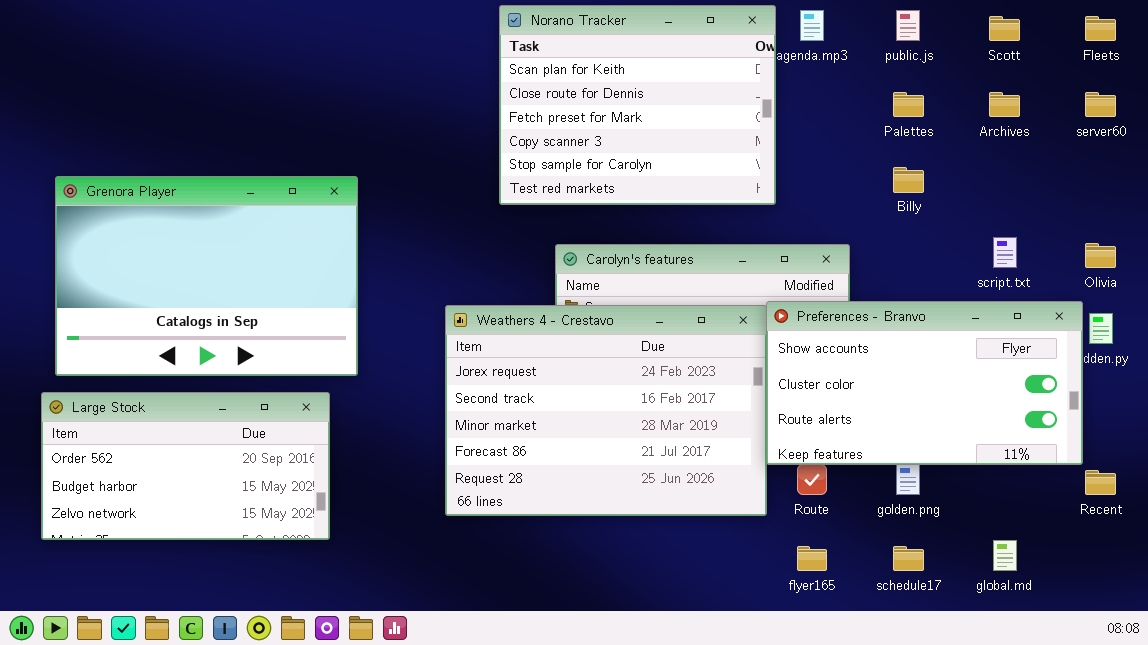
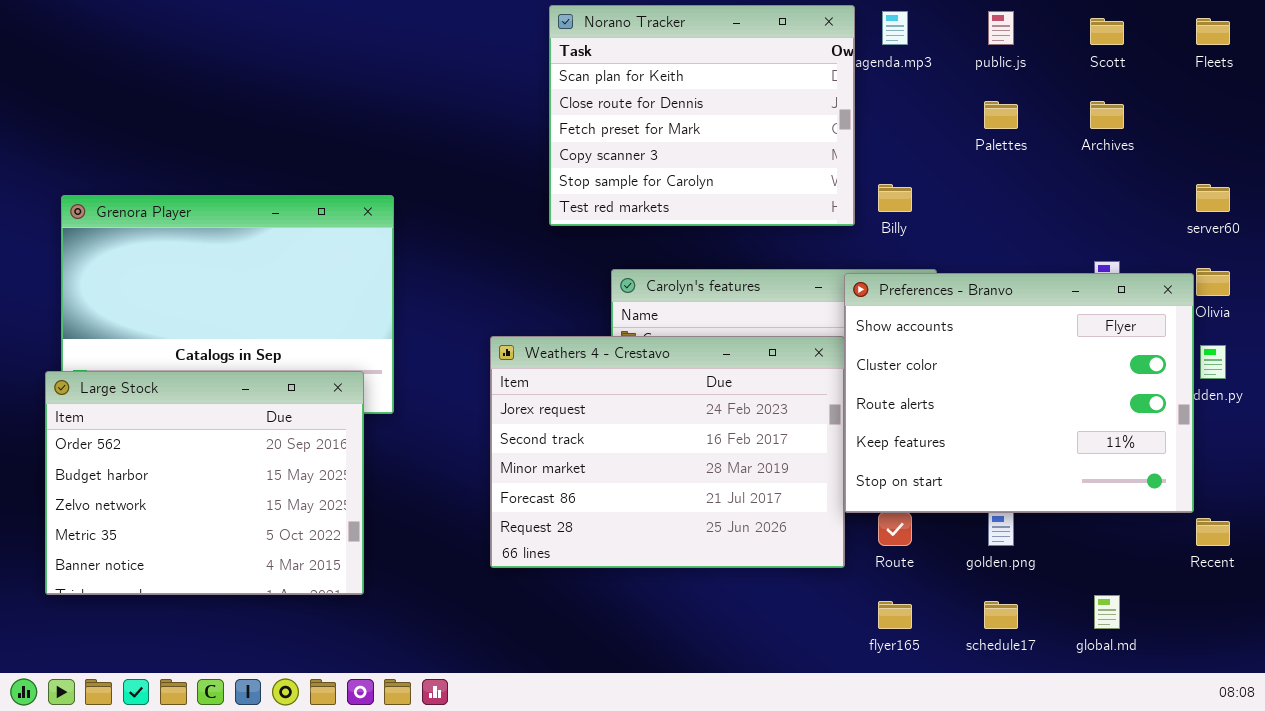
server60: [1085,92,1116,117] -> [1196,184,1230,212], moved
Billy: [893,167,924,193] -> [878,184,912,212], moved
Preferences - Branvo: [766,301,1083,465] -> [844,273,1194,513], resized
Large Stock: [41,392,330,540] -> [45,371,364,595], resized

